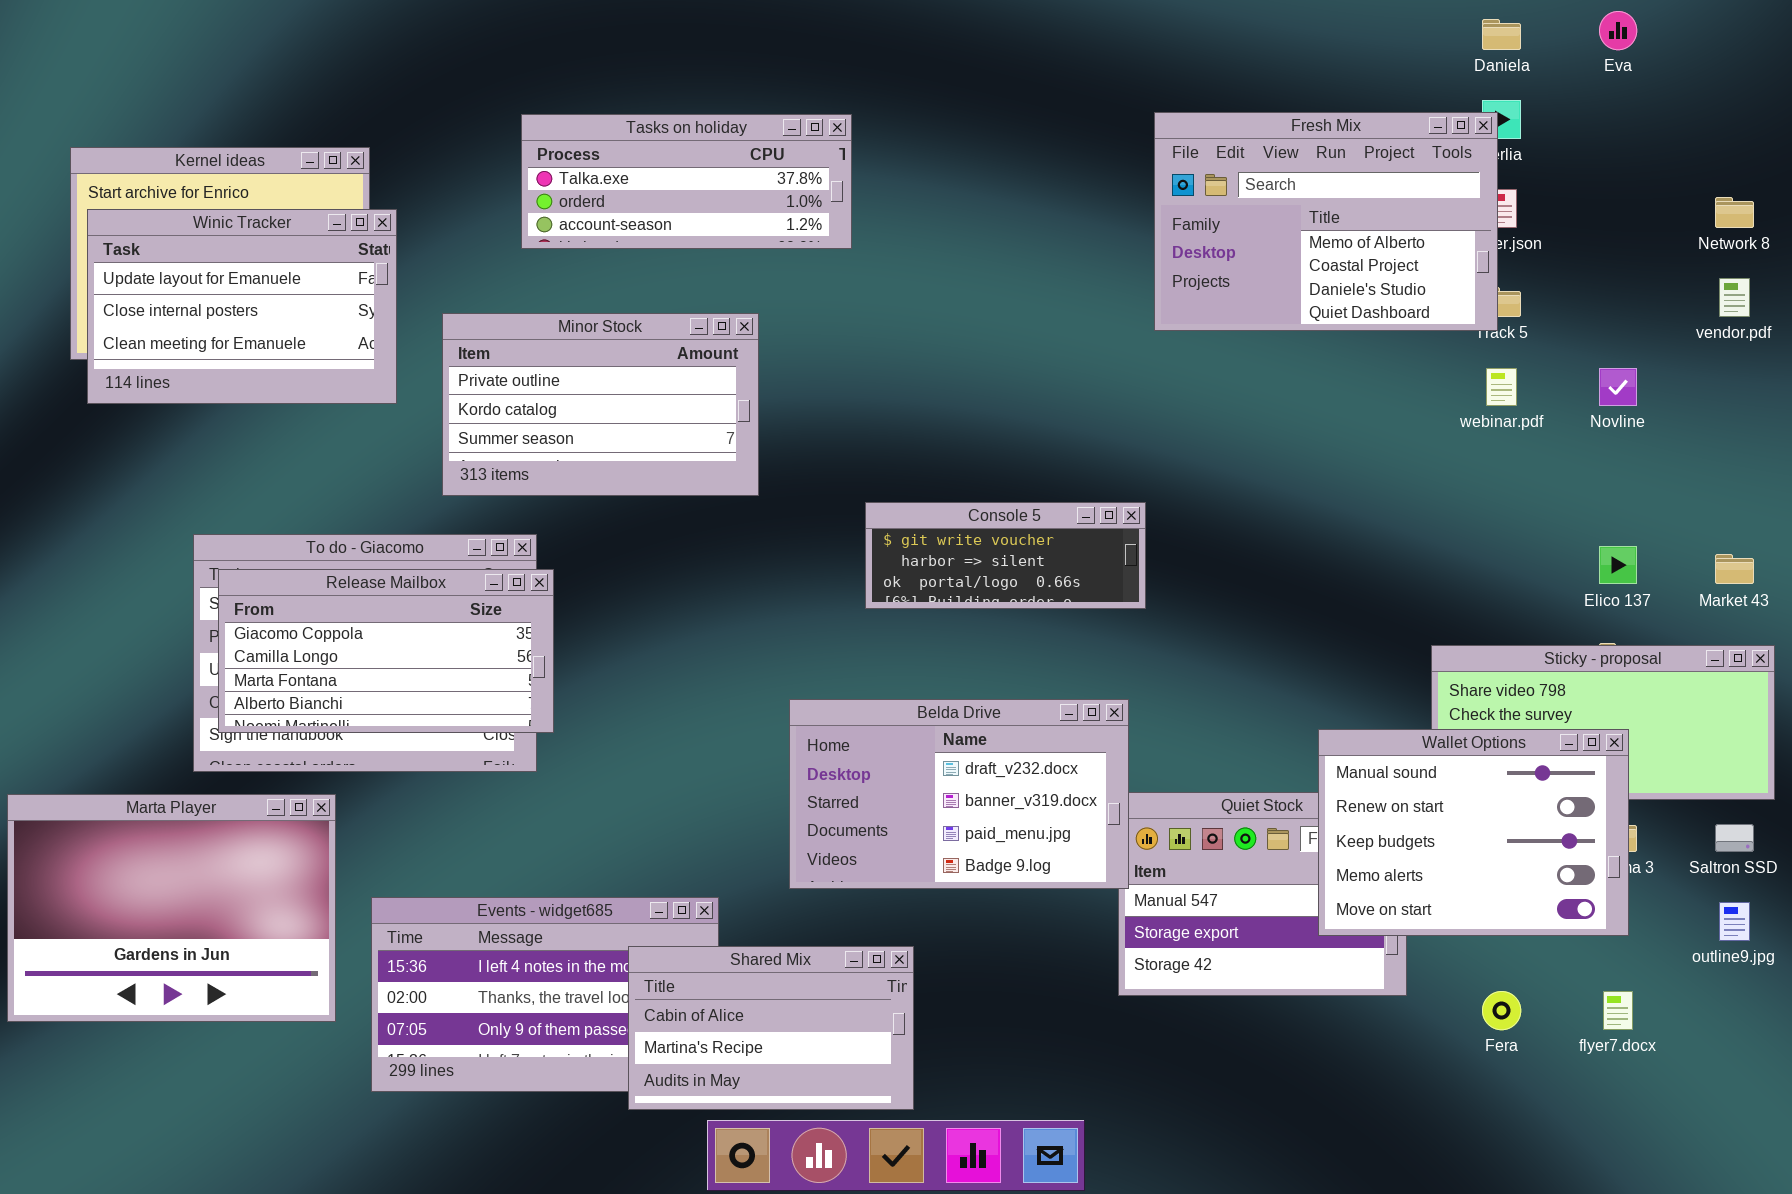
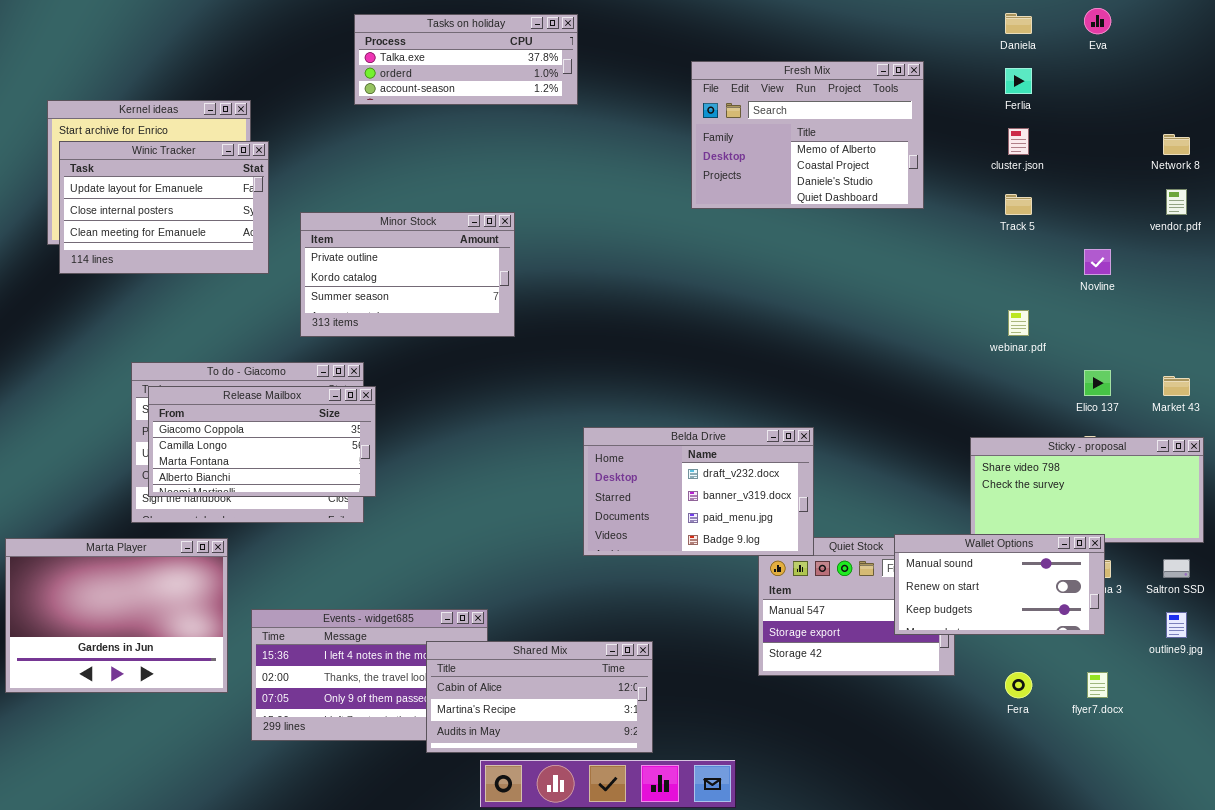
Fresh Mix: [1154,112,1498,331] -> [691,61,924,209], moved
Tasks on holiday: [521,114,852,249] -> [354,14,578,105], moved
webinar.pdf: [1486,368,1517,406] -> [1008,310,1029,336], moved
Console 5: [865,502,1146,609] -> none, closed
Belda Drive: [789,699,1129,889] -> [583,427,814,556], moved
Wallet Options: [1318,729,1629,936] -> [894,534,1105,635], resized
Shared Mix: [628,946,914,1110] -> [426,641,653,753], resized

